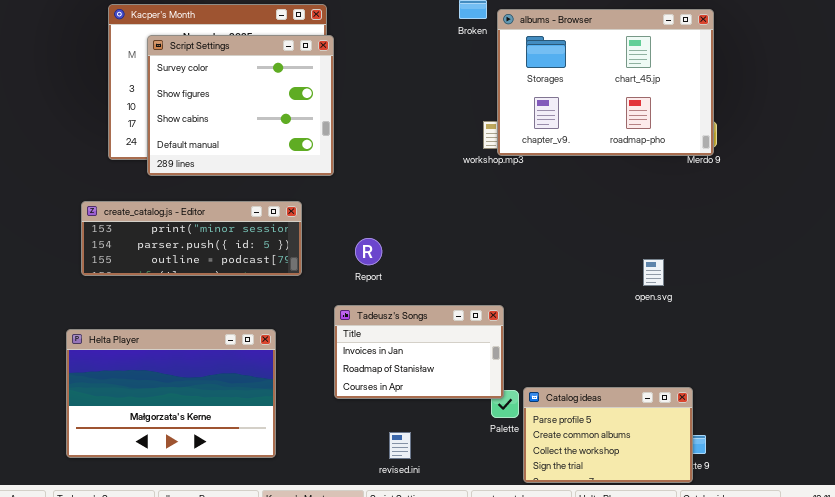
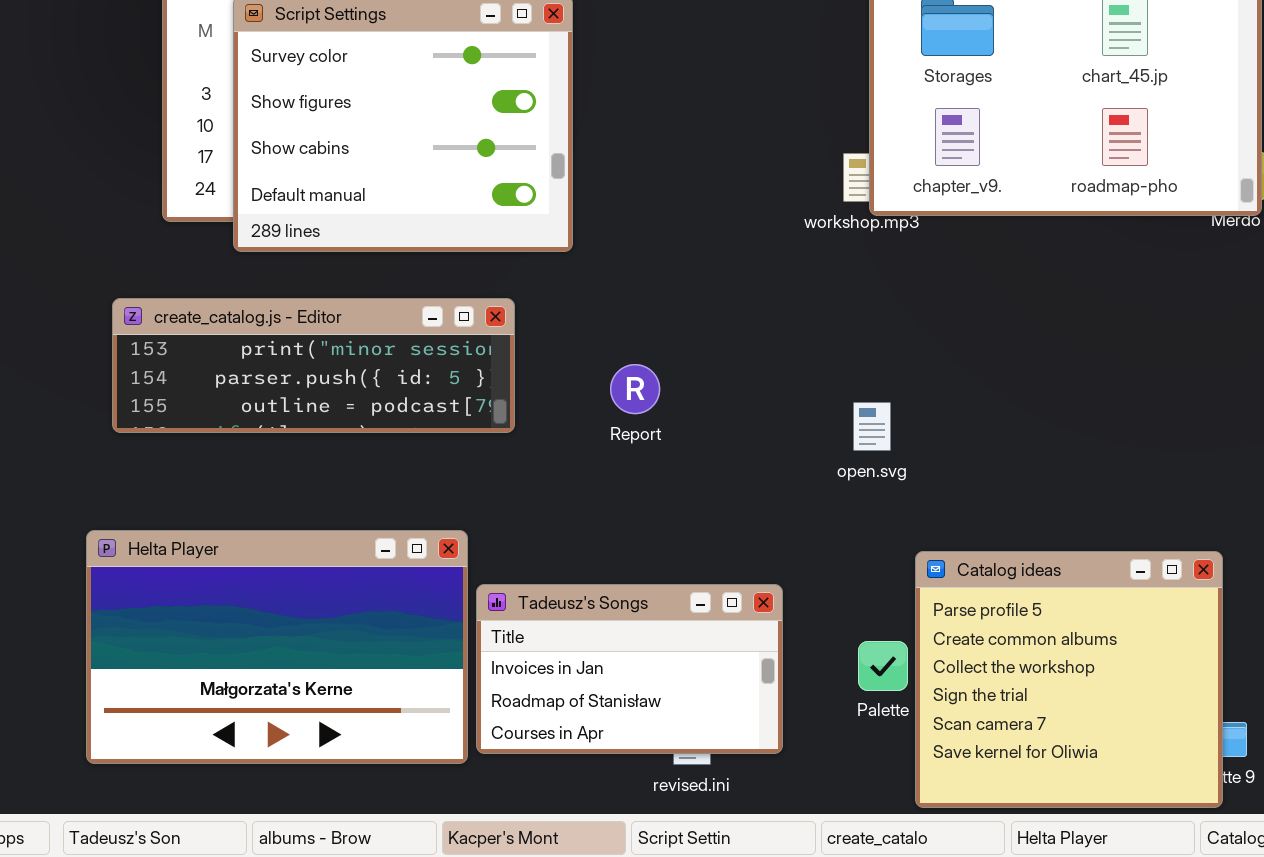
open.svg: [643,259,664,286] -> [853,402,891,451], moved
Tadeusz's Songs: [334,305,504,399] -> [476,584,783,754], moved
Catalog ideas: [523,387,693,483] -> [915,551,1223,808], resized

